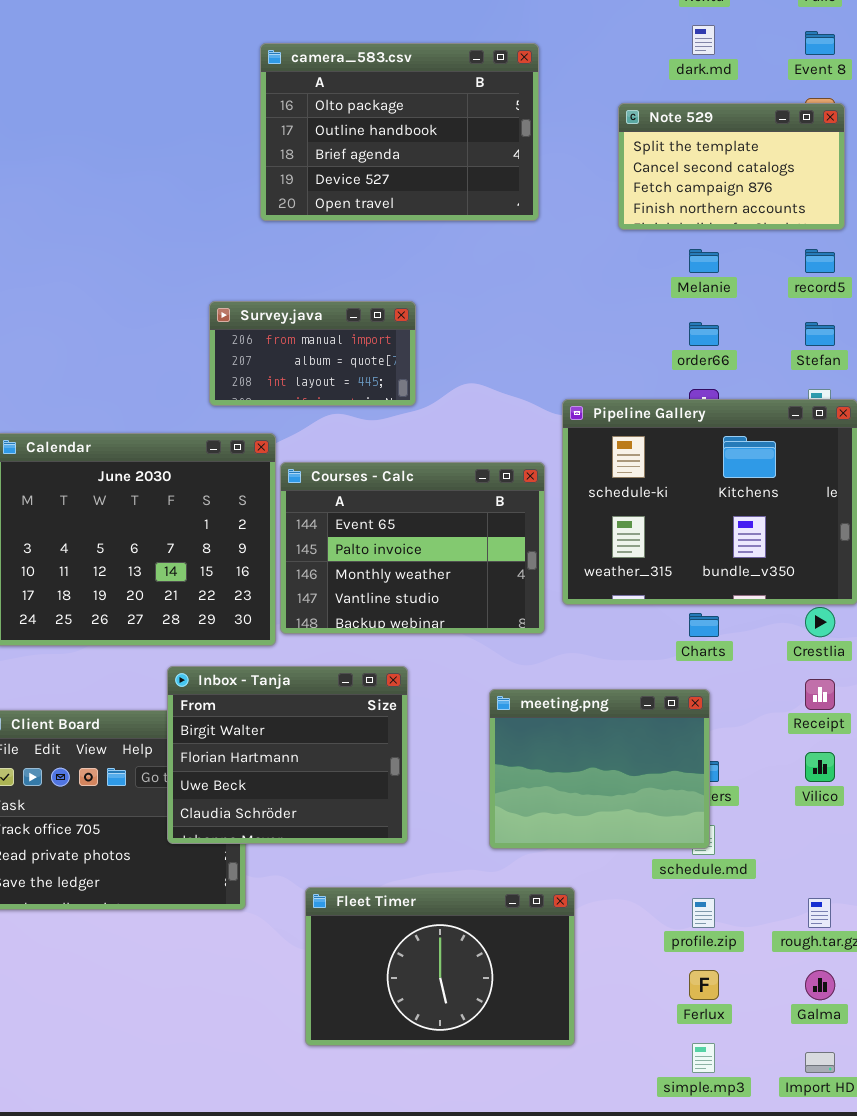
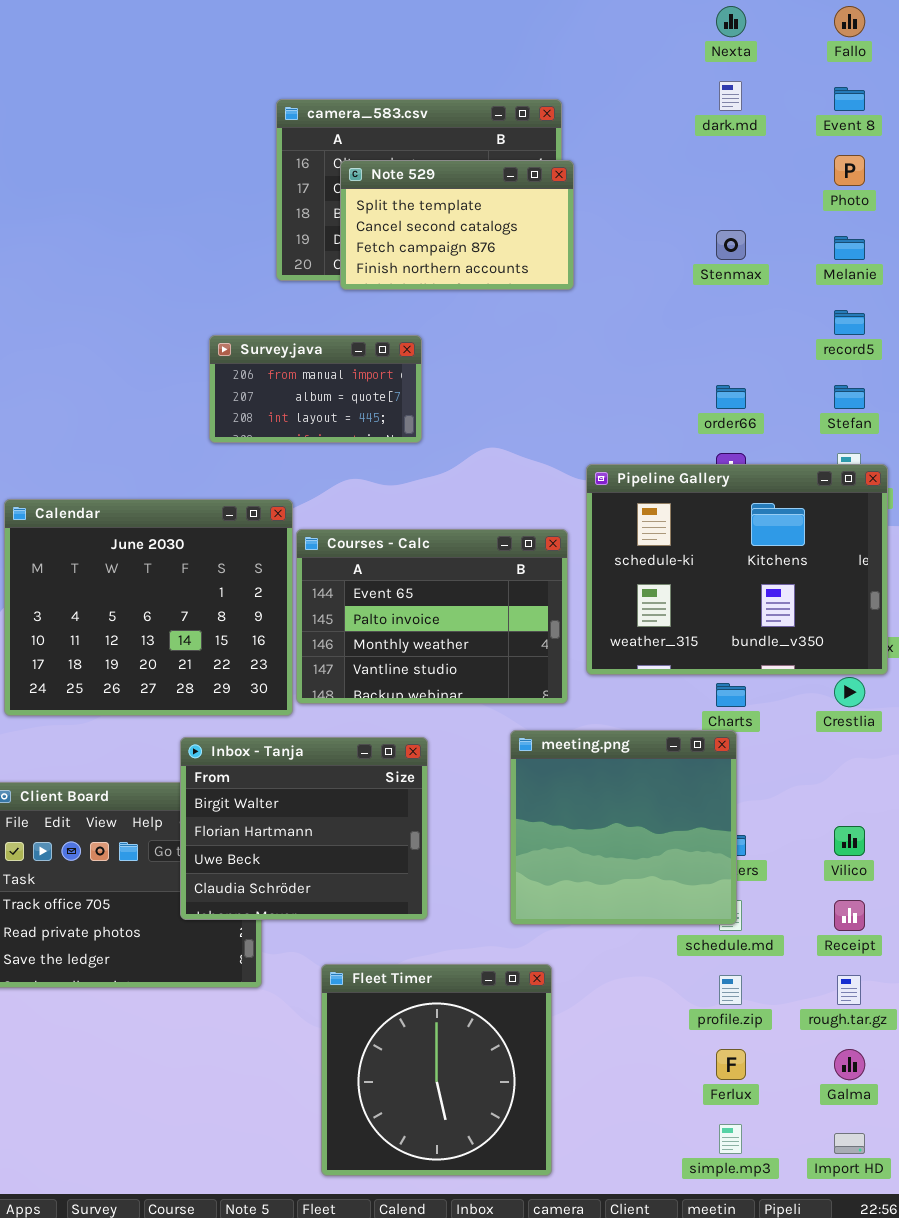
Note 529: [618,103,845,230] -> [340,160,574,290], moved
Melanie: [689,249,719,273] -> [834,236,865,260], moved
Survey.java: [209,301,416,406] -> [209,335,422,443], moved
Receipt: [805,679,835,710] -> [834,900,865,931], moved
meeting.png: [489,689,710,849] -> [510,730,737,925], resized
Fleet Timer: [305,887,575,1046] -> [321,964,552,1176], resized

